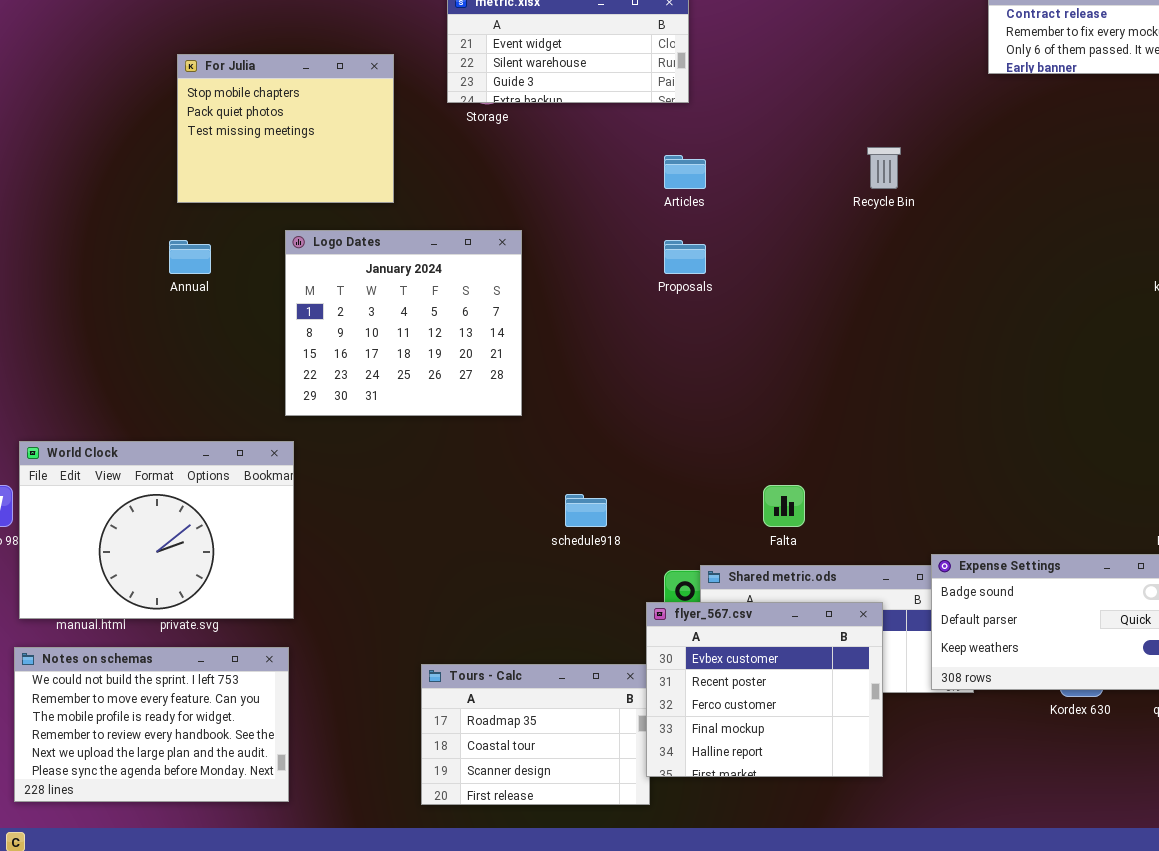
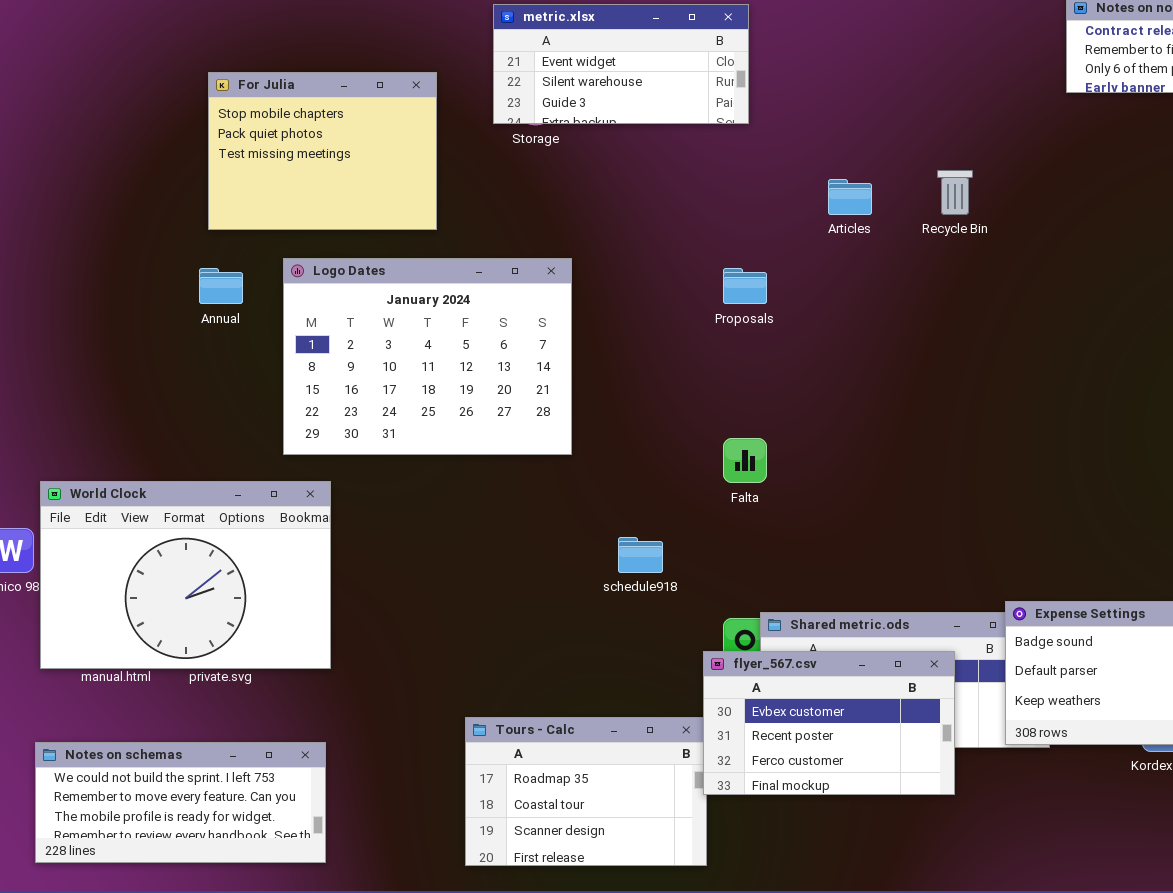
Articles: [664,155,706,189] -> [828,179,872,215], moved
Logo Dates: [285,230,522,416] -> [283,258,572,455], resized
Falta: [763,485,805,527] -> [723,438,767,483], moved
flyer_567.csv: [646,602,883,777] -> [703,651,955,795], resized
Notes on schemas: [14,647,289,802] -> [35,742,326,863], resized

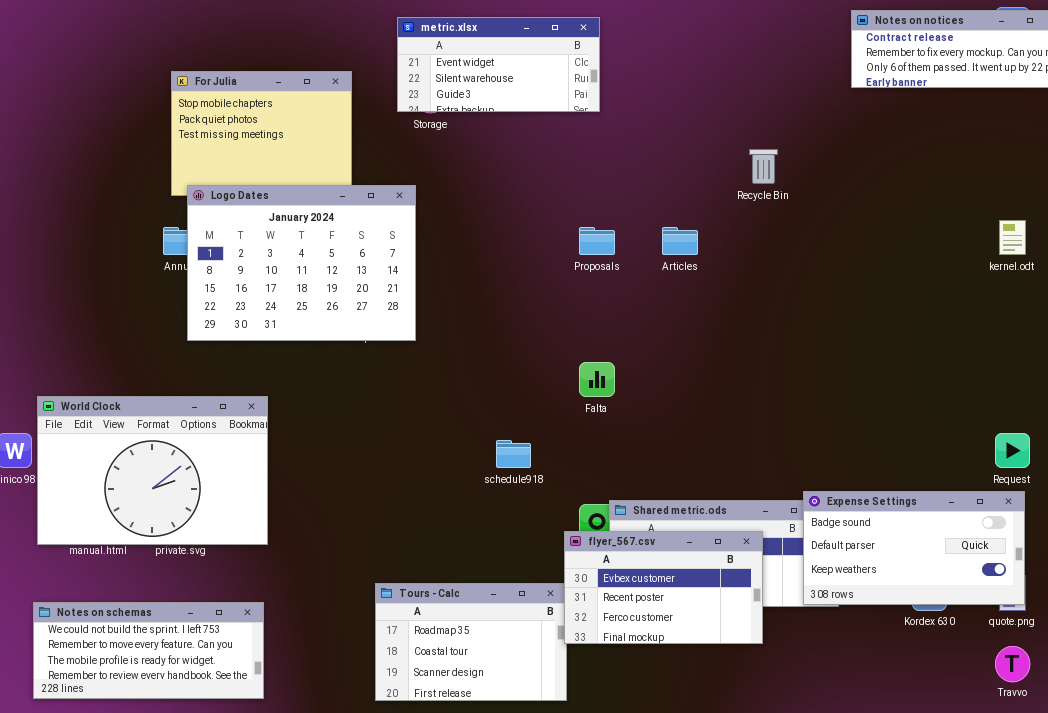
Articles: [828,179,872,215] -> [662,227,698,255], moved
Logo Dates: [283,258,572,455] -> [187,185,416,341], moved

